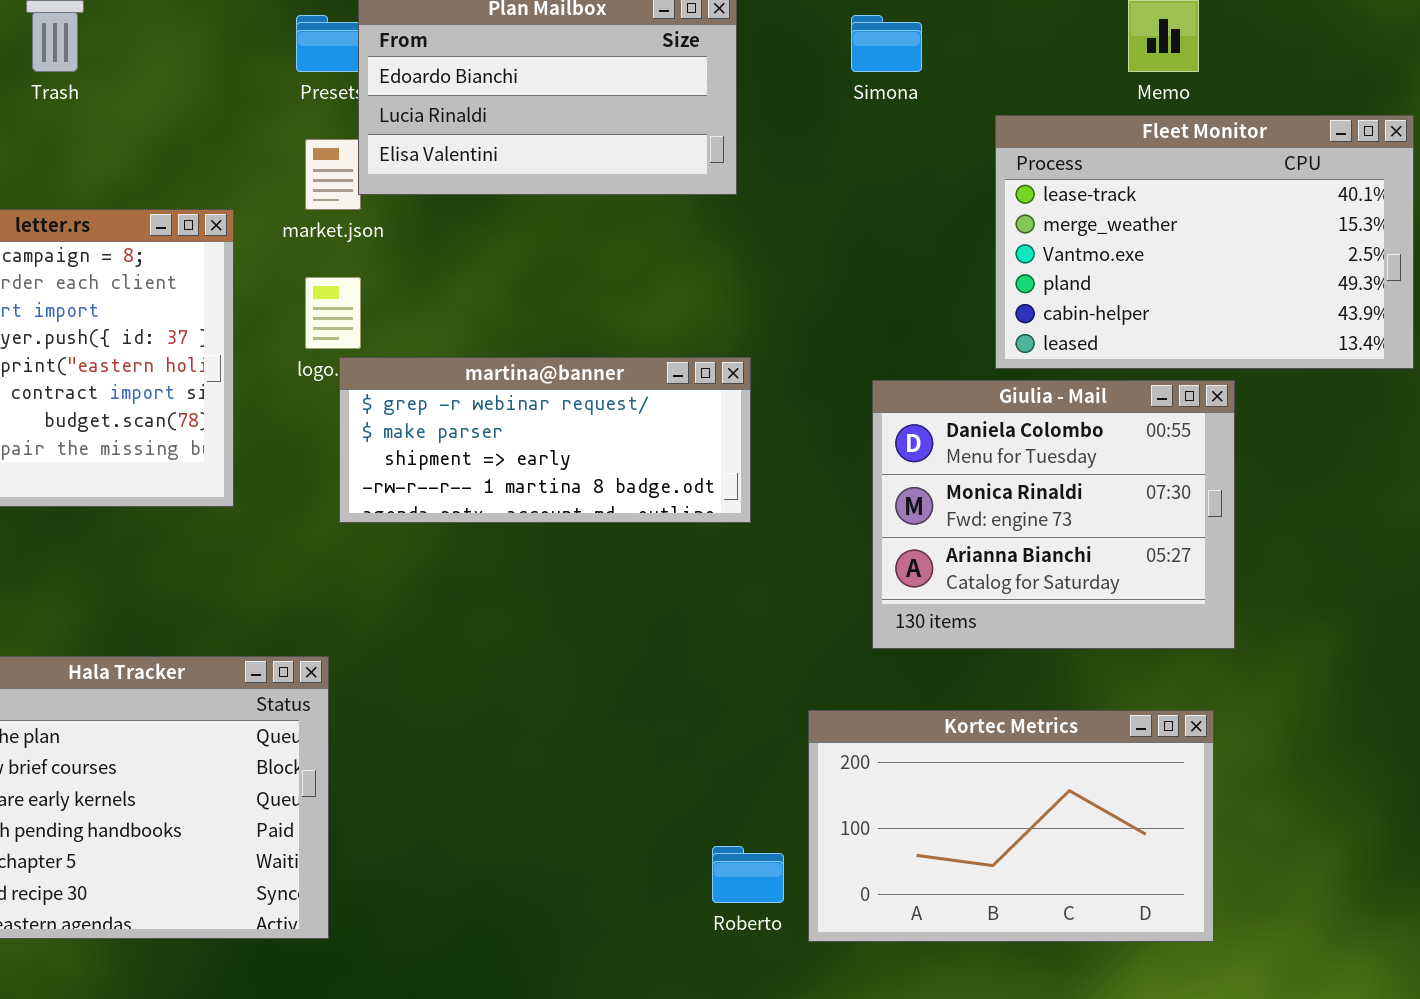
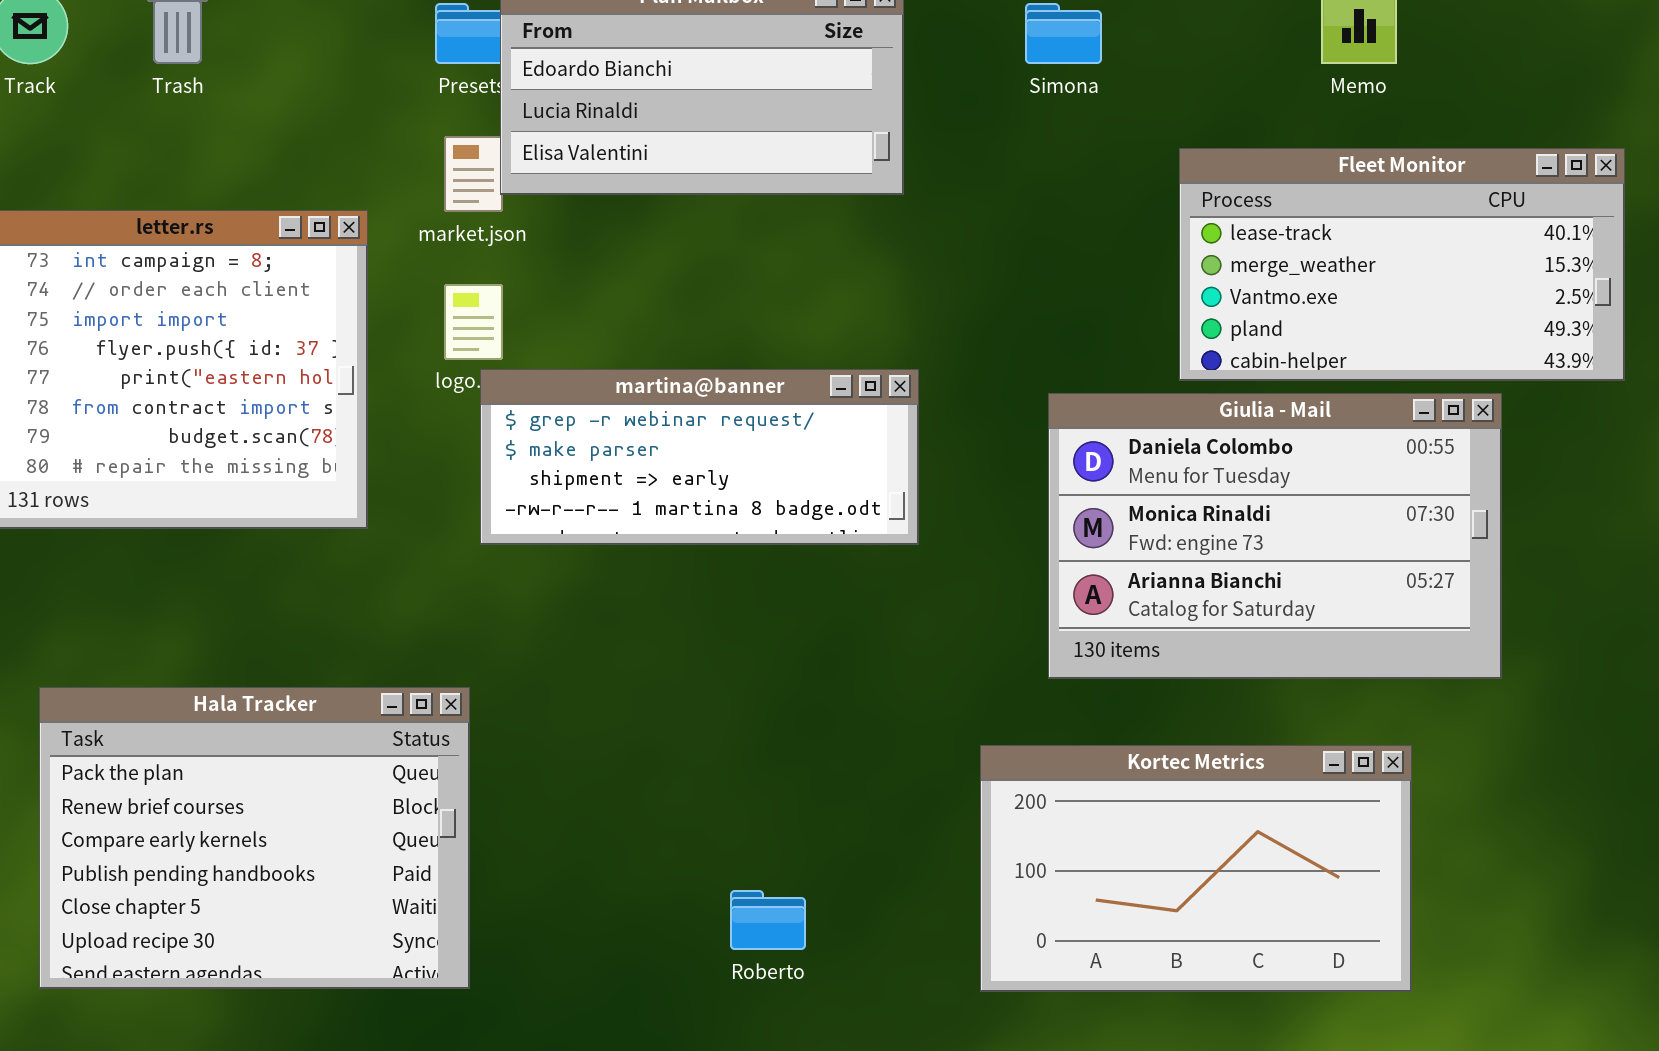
Fleet Monitor: [995,115,1414,369] -> [1179,148,1625,381], resized
Giulia - Mail: [872,380,1235,649] -> [1048,393,1502,679], resized
Roberto: [712,846,784,903] -> [730,890,806,950], moved

